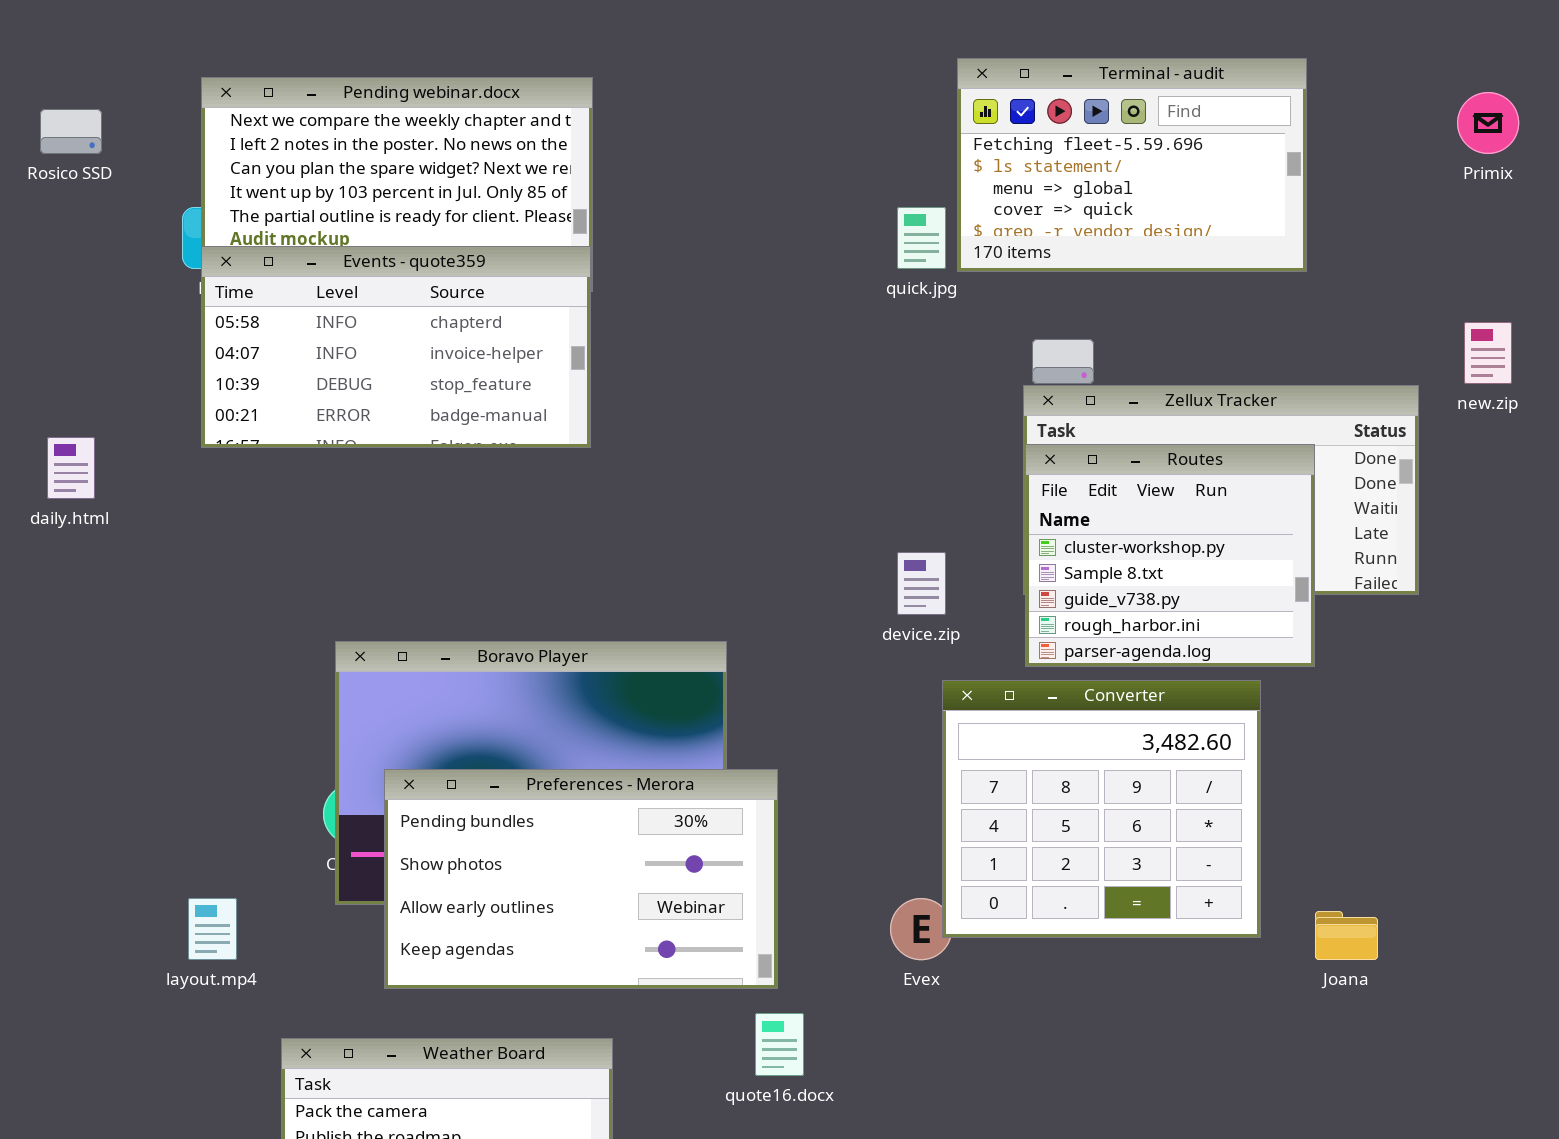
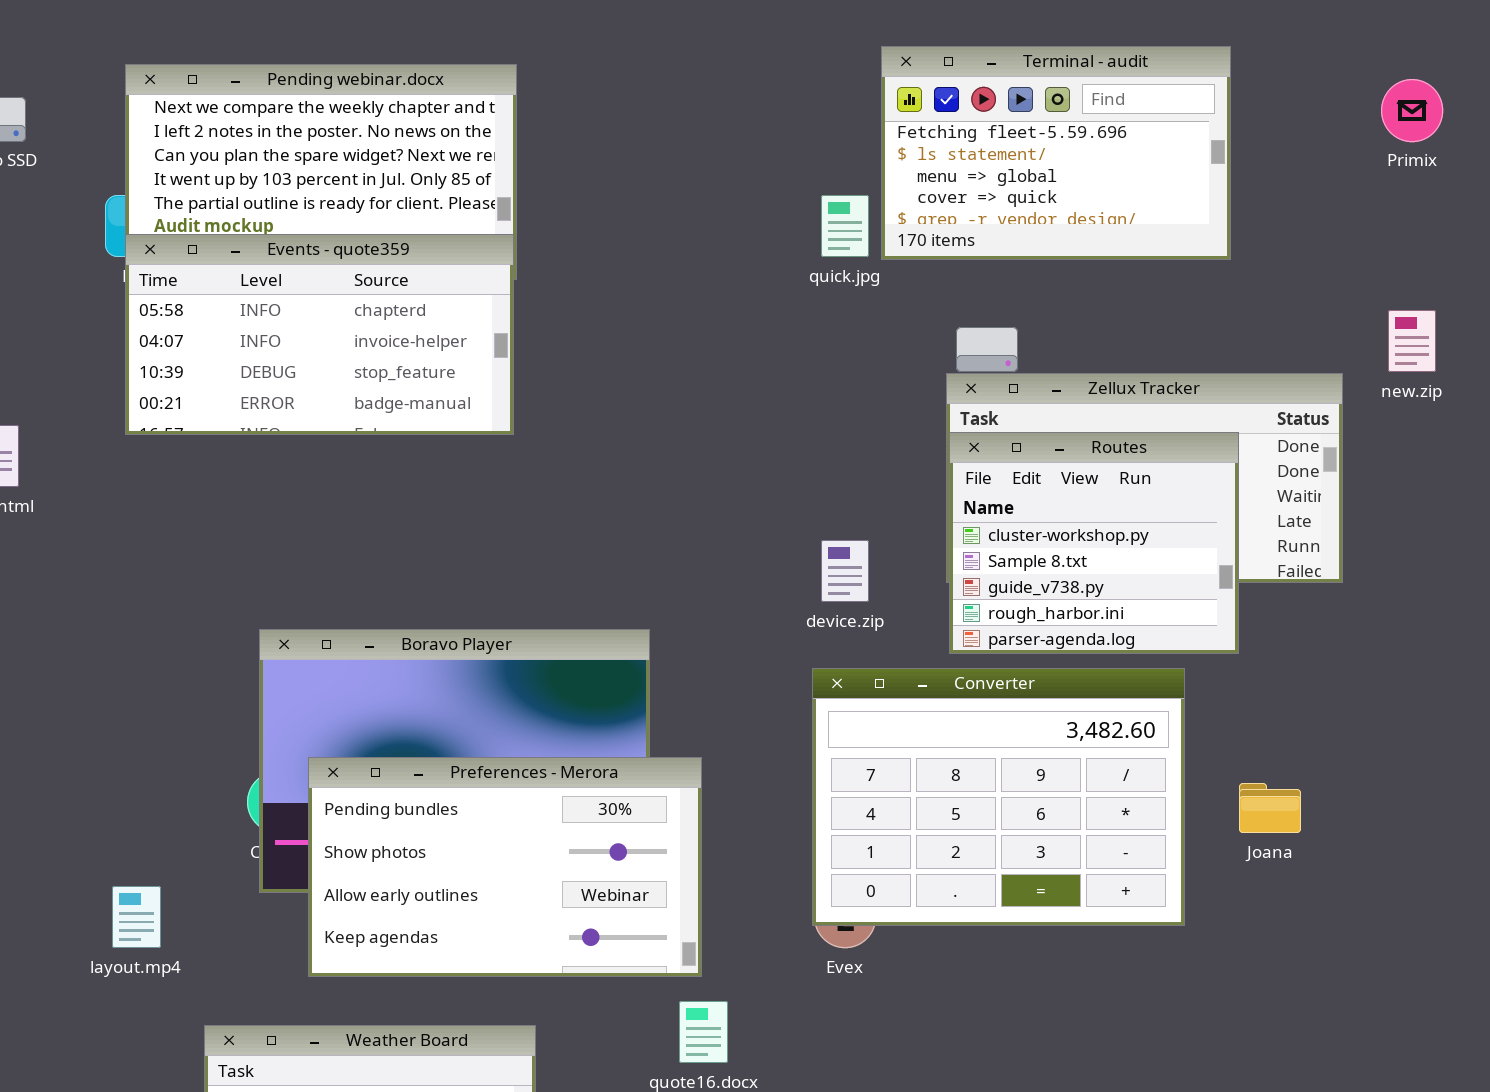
Converter: [942,680,1261,938] -> [812,668,1185,926], resized
Joana: [1315,911,1378,960] -> [1239,783,1301,833], moved

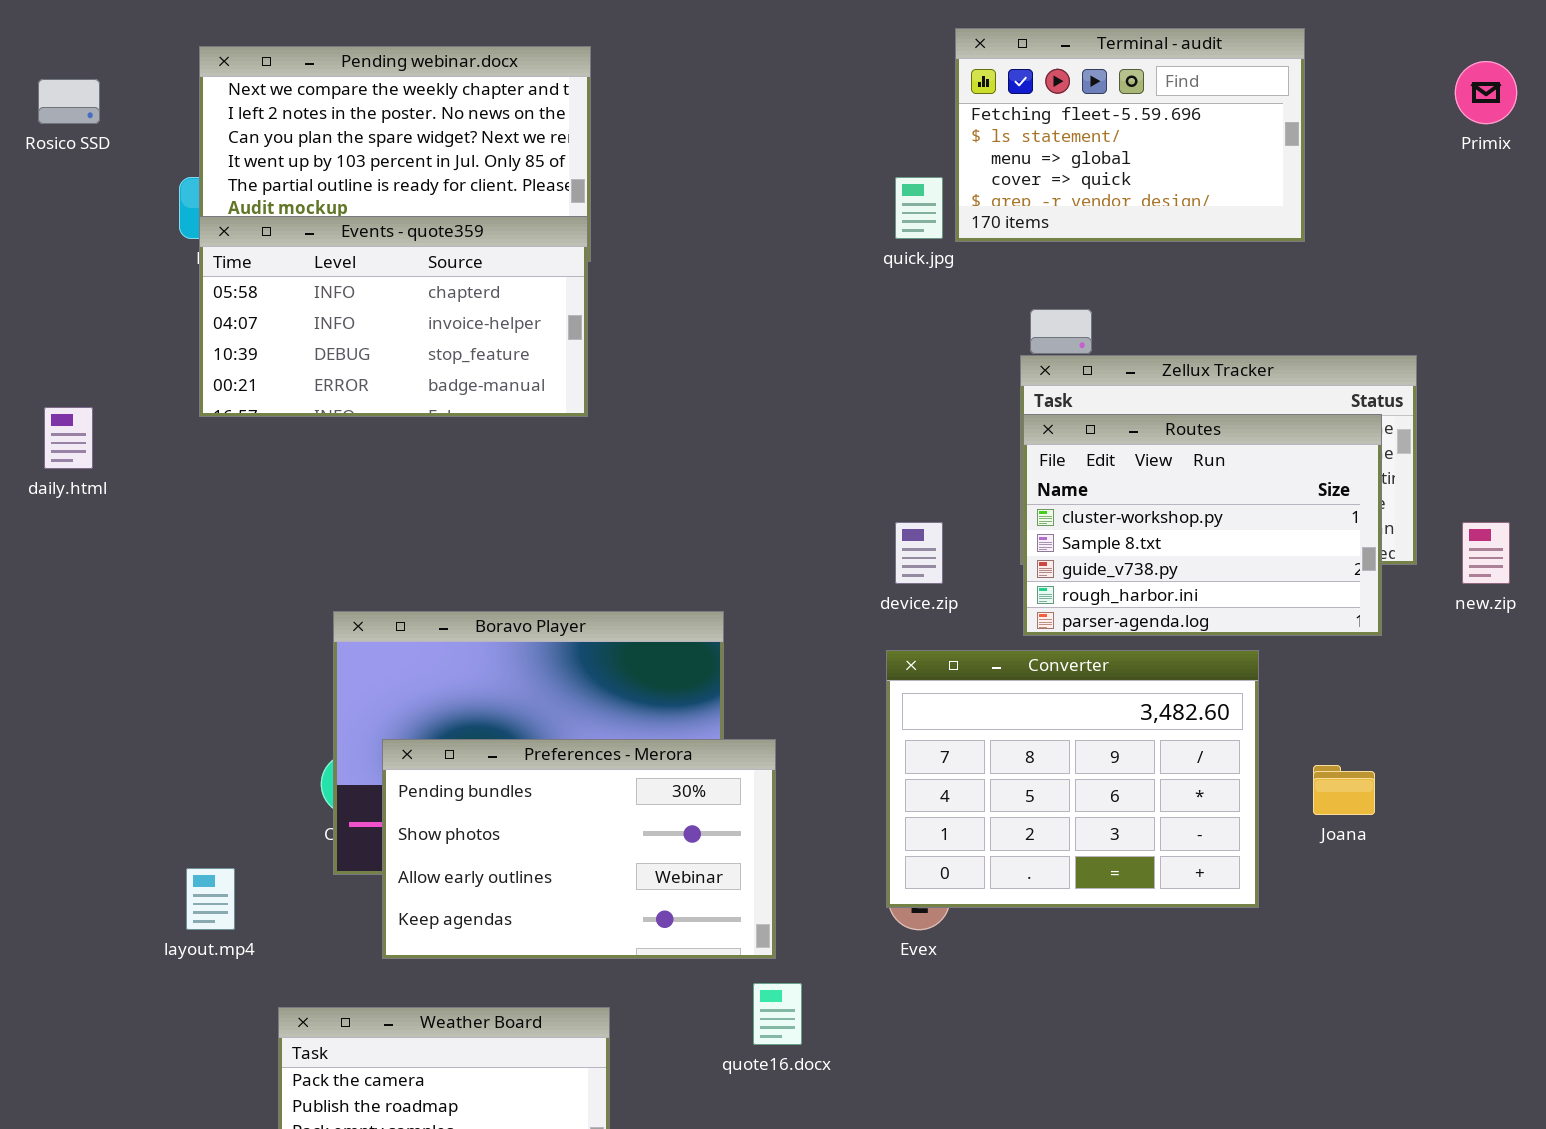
new.zip: [1388,310,1436,372] -> [1462,522,1510,584], moved
Routes: [949,432,1239,654] -> [1023,414,1382,636], resized

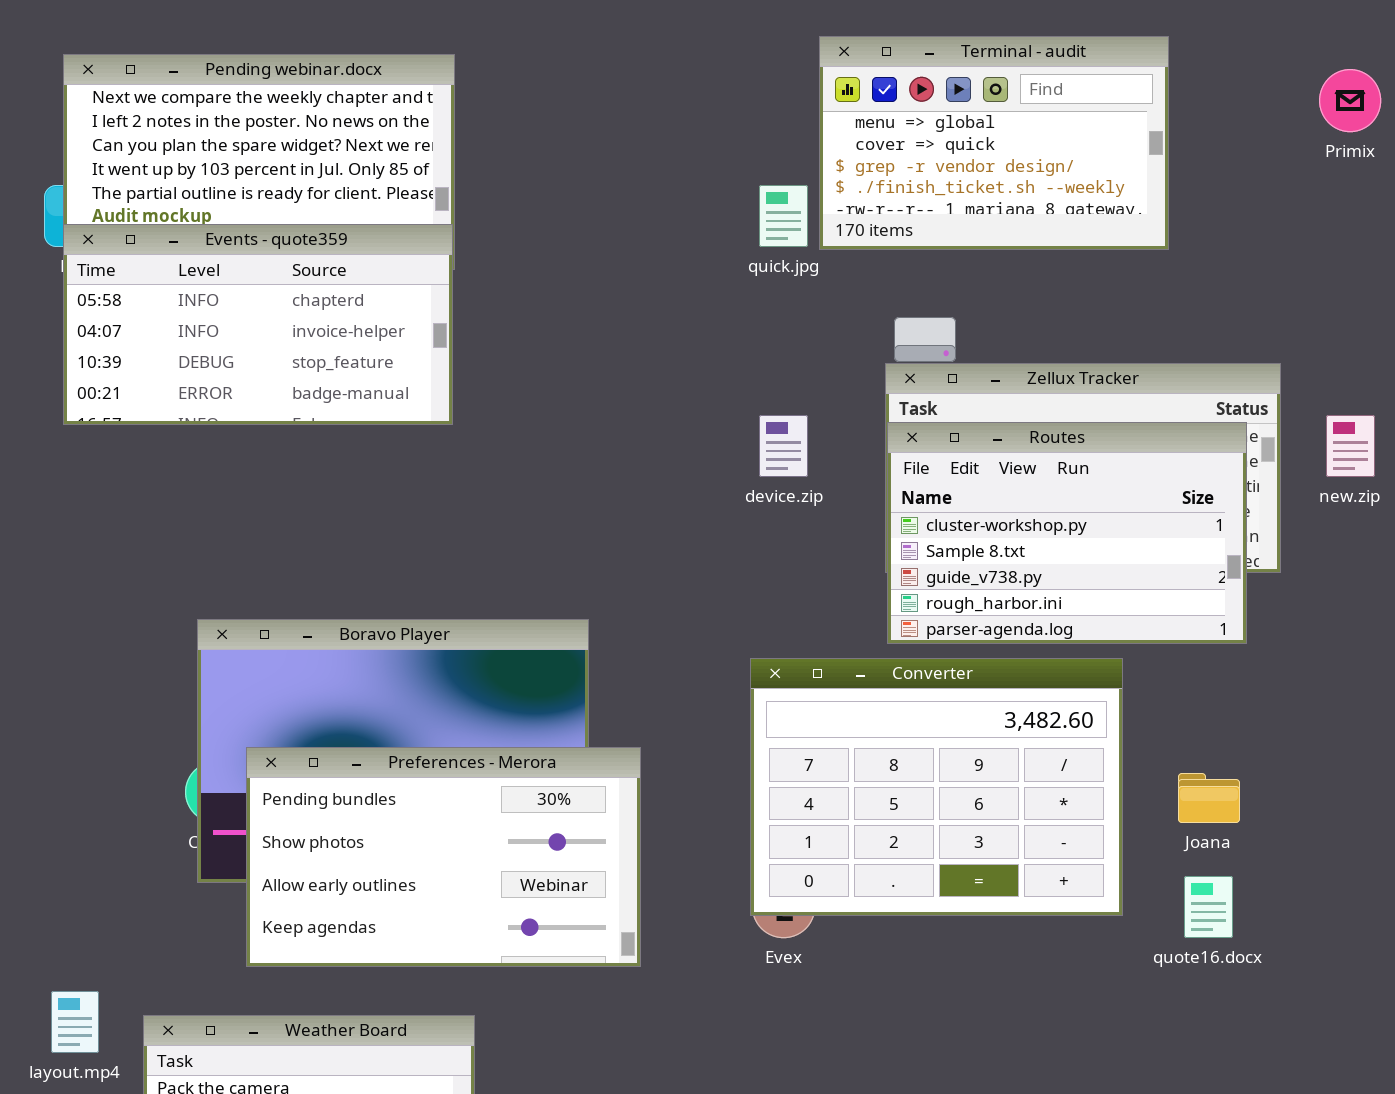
Terminal - audit: [955,28,1305,242] -> [819,36,1169,250], scrolled down 2 rows
device.zip: [895,522,943,584] -> [759,415,808,477], moved
new.zip: [1462,522,1510,584] -> [1326,415,1375,477], moved
layout.mp4: [186,868,235,930] -> [51,991,99,1053], moved
quote16.docx: [753,983,802,1045] -> [1184,876,1233,938], moved

